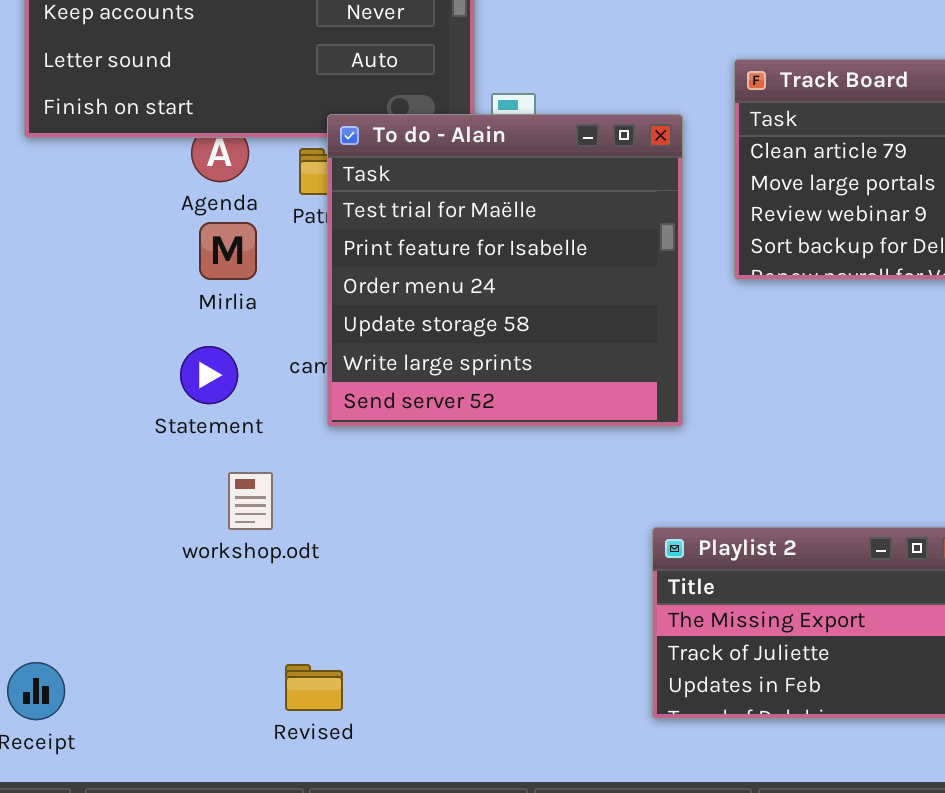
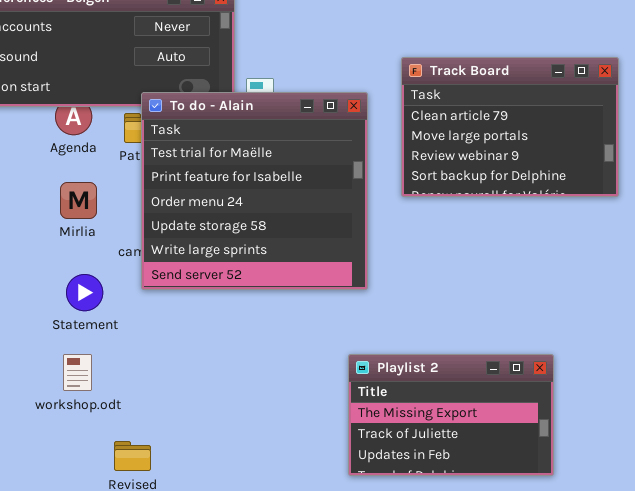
Mirlia: [199,222,257,280] -> [60,182,97,219], moved
Statement: [180,346,238,404] -> [66,274,103,311], moved
workshop.odt: [228,472,273,530] -> [63,354,92,391], moved

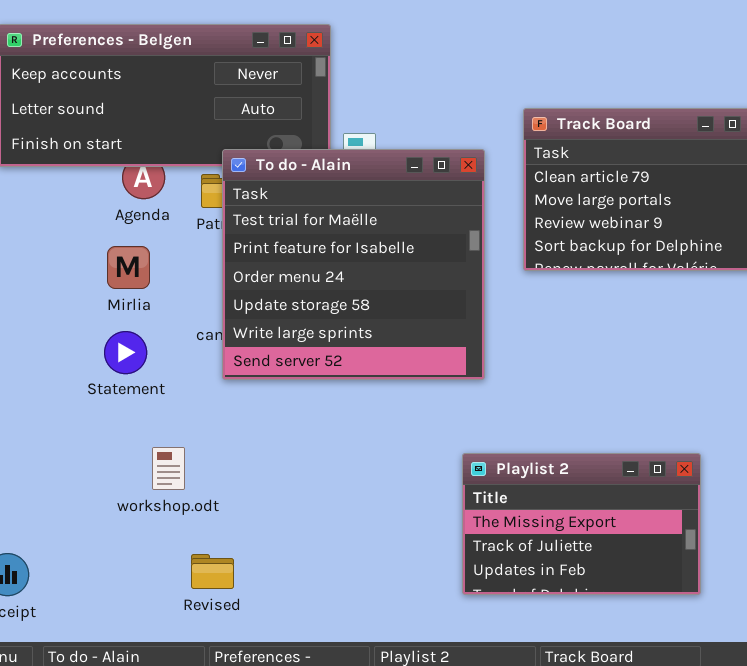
Mirlia: [60,182,97,219] -> [107,246,150,289], moved
Statement: [66,274,103,311] -> [104,331,147,374], moved
workshop.odt: [63,354,92,391] -> [152,447,185,490], moved

